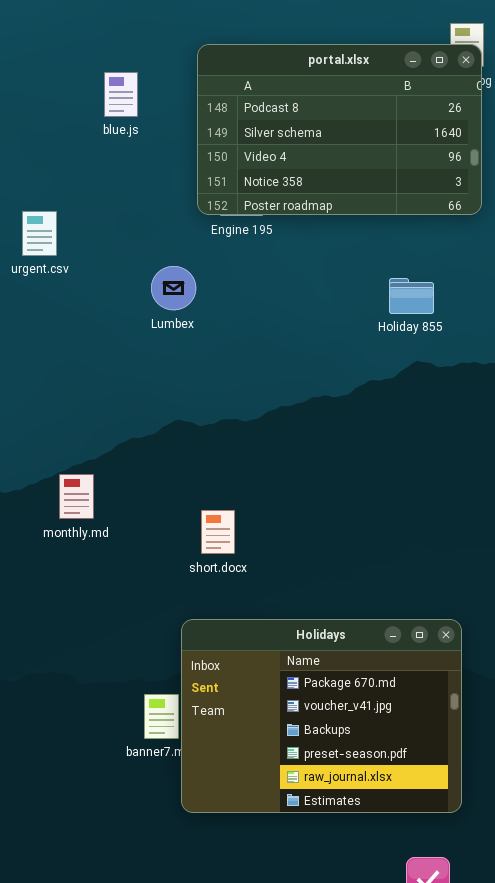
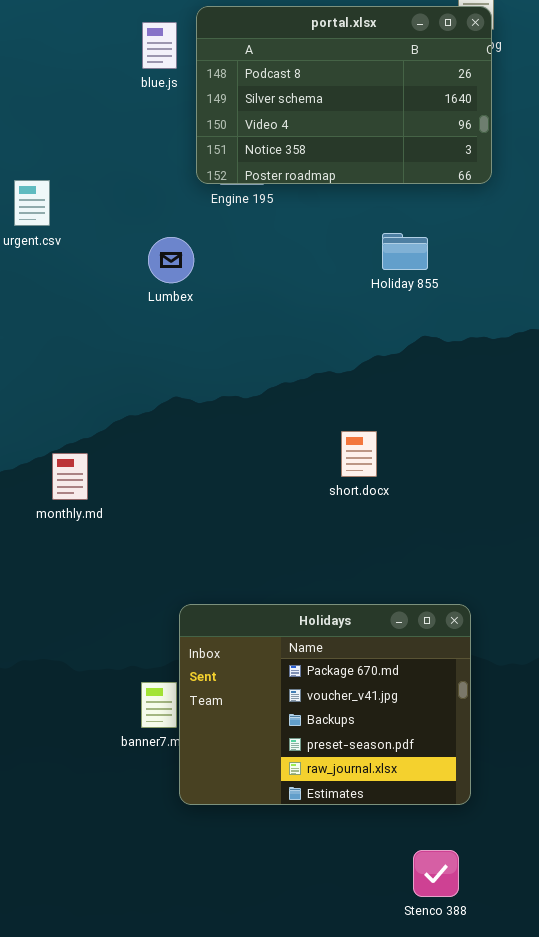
blue.js: [104,72,138,117] -> [142,22,177,69], moved
Holiday 855: [389,278,434,314] -> [382,233,428,270], moved
short.docx: [201,510,235,554] -> [341,431,377,477], moved

